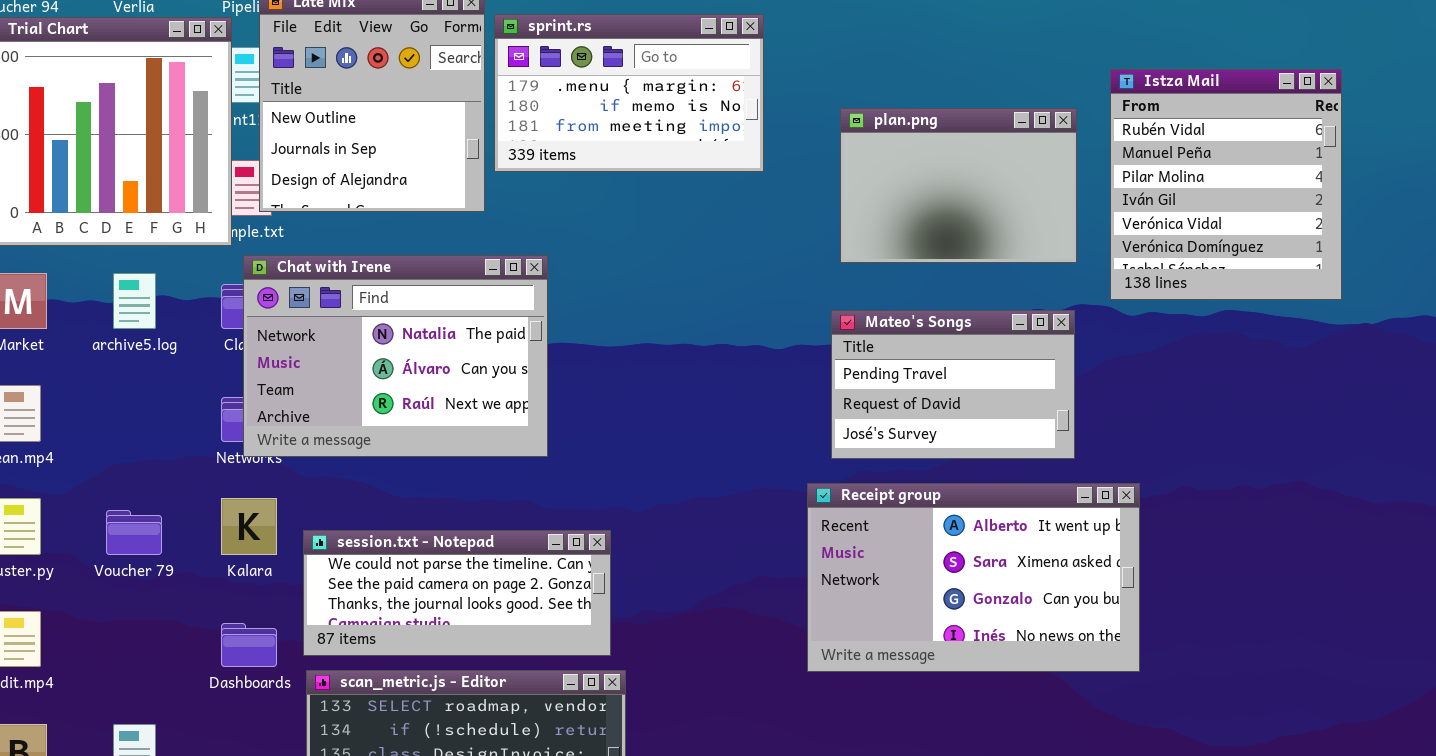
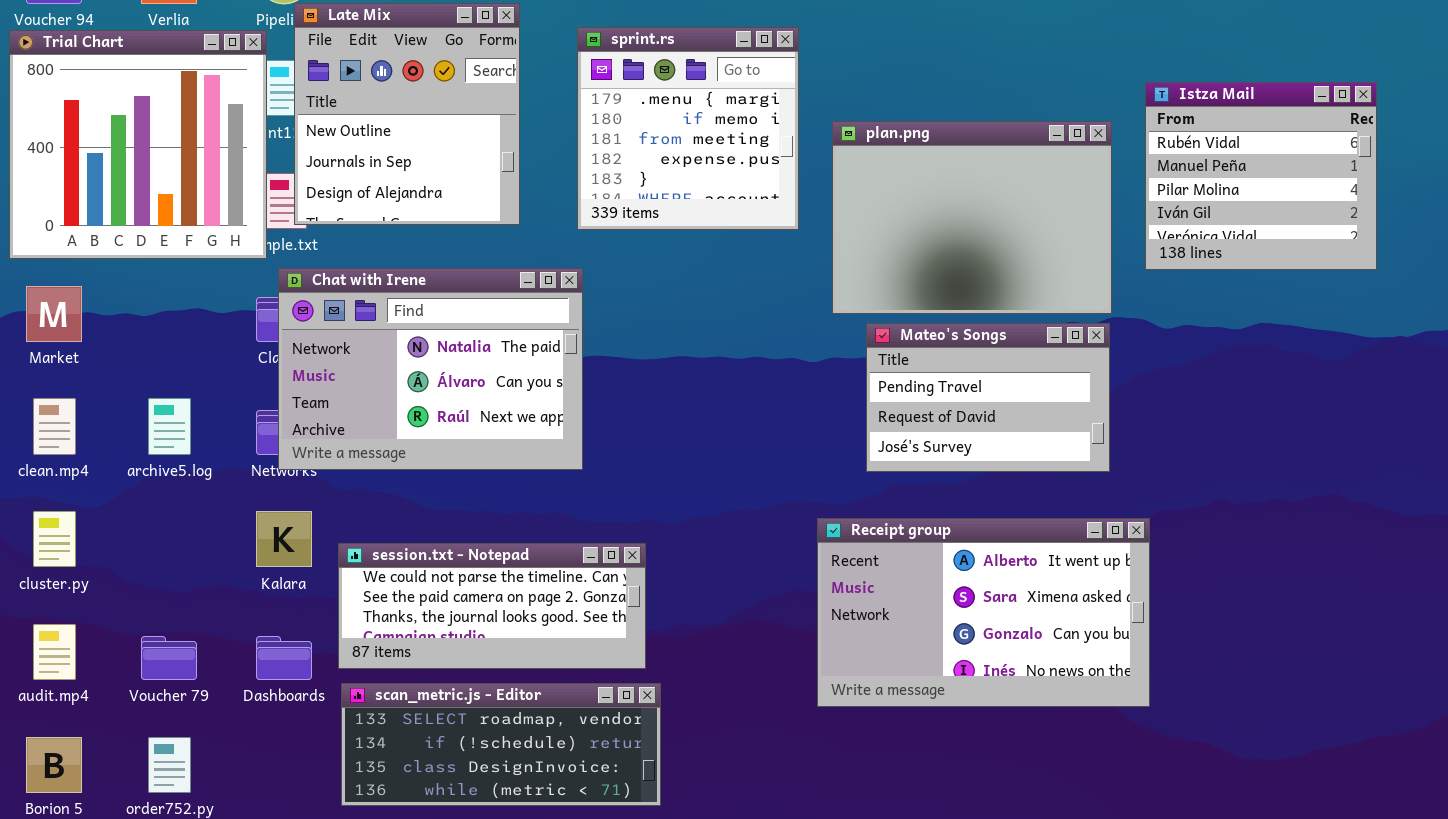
sprint.rs: [494,14,764,172] -> [577,27,799,230], resized
Istza Mail: [1110,69,1342,300] -> [1145,82,1377,270], resized
plan.png: [840,108,1077,263] -> [832,121,1112,314], resized
archive5.log: [113,273,156,329] -> [148,398,191,455], moved
Receipt group: [807,483,1140,672] -> [817,518,1150,707], moved
Voucher 79: [106,510,162,555] -> [141,636,197,680], moved

